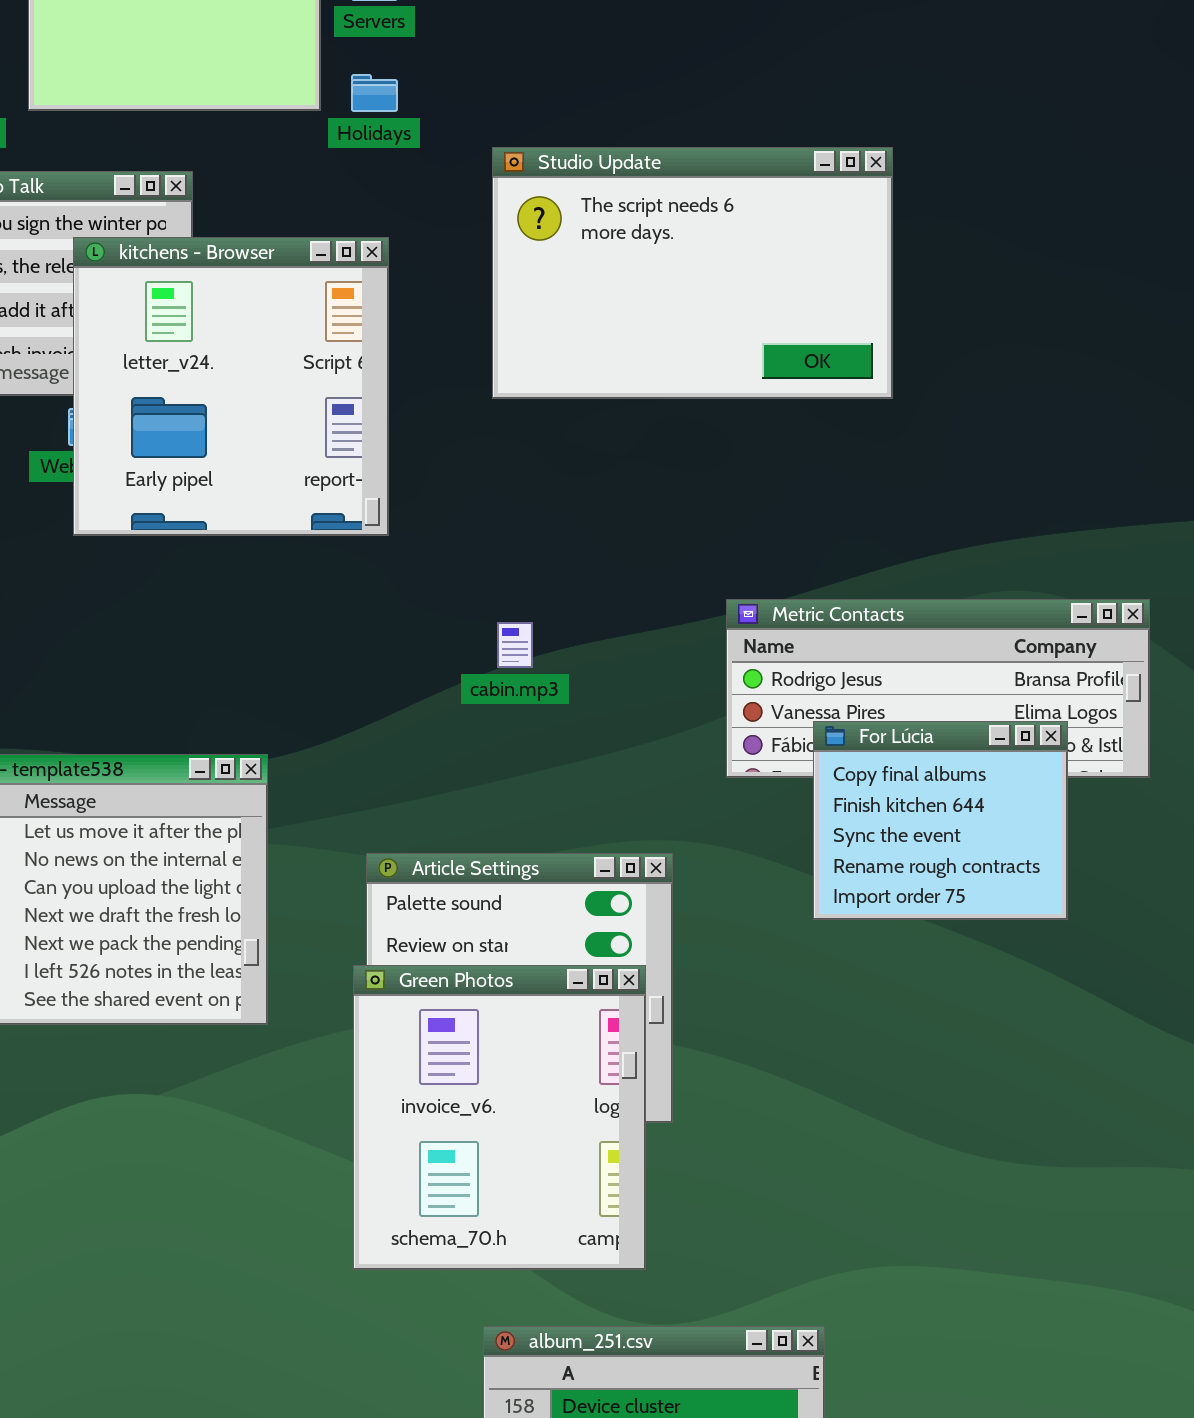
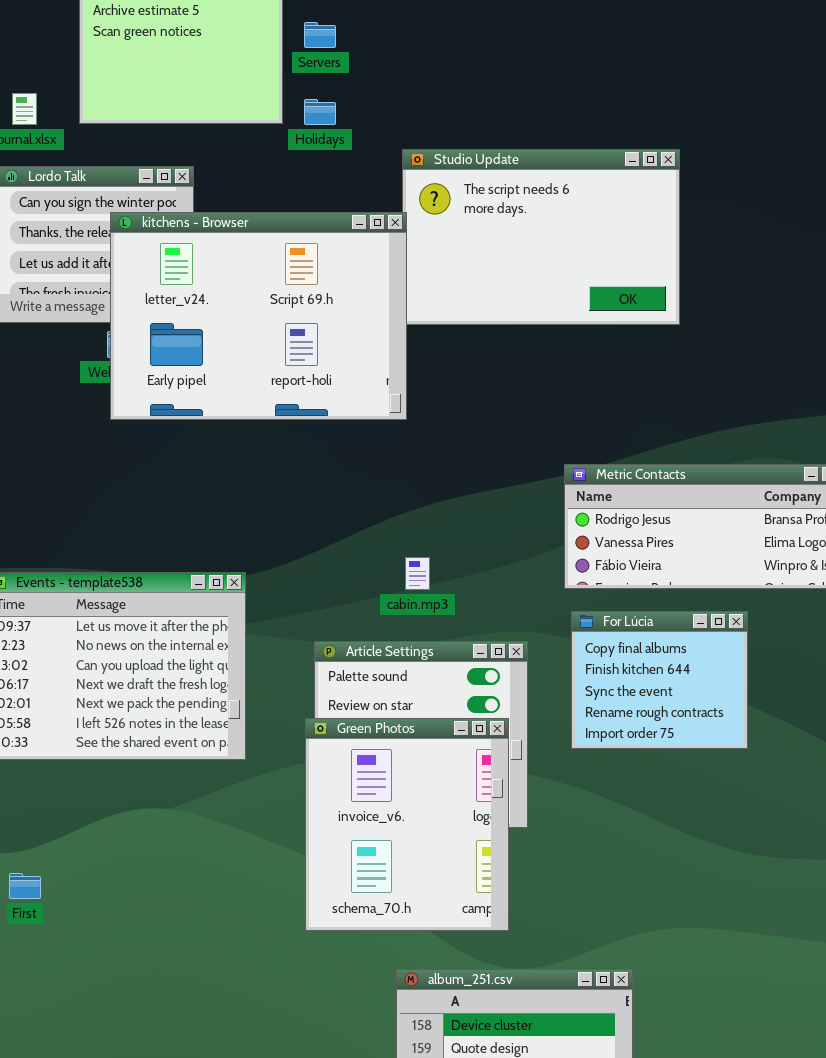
kitchens - Browser: [73,237,389,536] -> [110,212,407,420], resized
cabin.mp3: [497,622,533,668] -> [405,557,430,590], moved
For Lúcia: [813,721,1068,920] -> [571,611,748,749], moved

